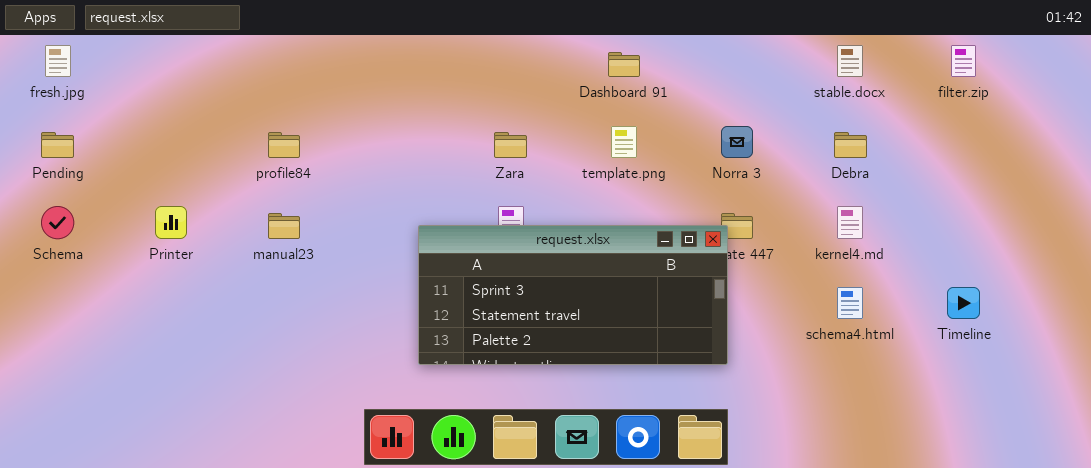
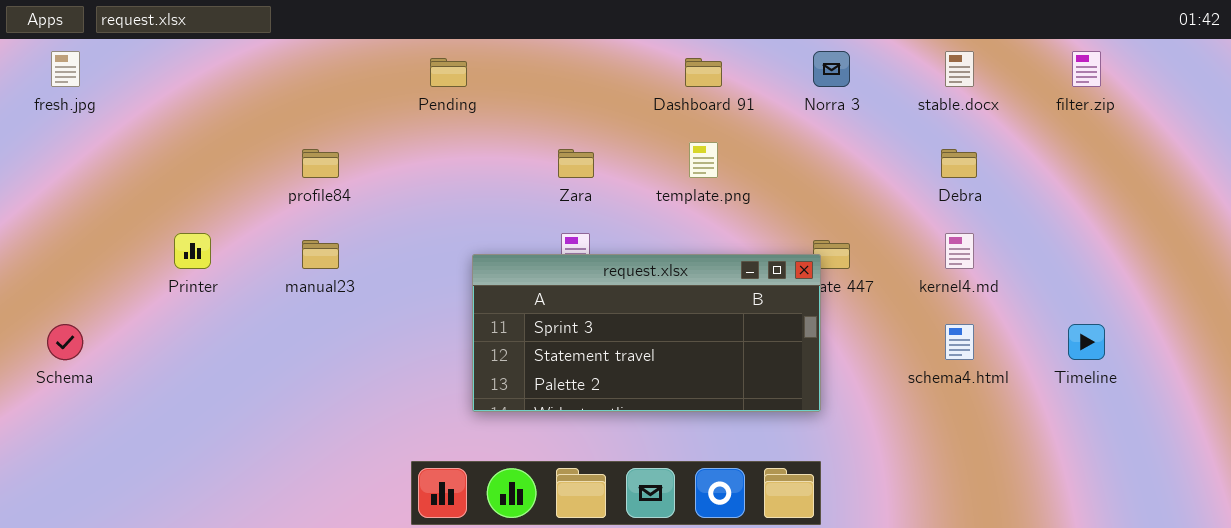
Norra 3: [721,126,753,158] -> [813,51,850,87], moved
Pending: [41,132,74,158] -> [430,58,467,87], moved
Schema: [41,206,74,239] -> [47,324,83,360], moved

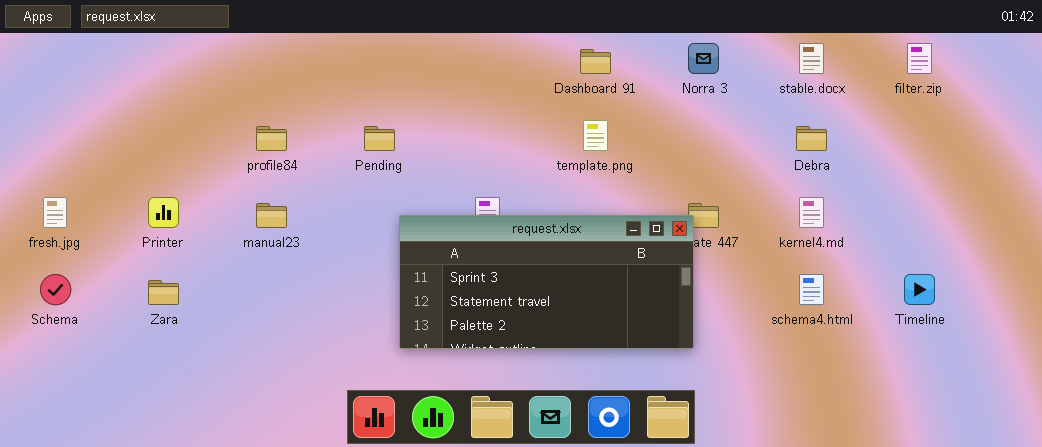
fresh.jpg: [51,51,80,87] -> [43,197,67,228], moved
Pending: [430,58,467,87] -> [364,126,395,151], moved
Zara: [558,149,594,178] -> [148,280,179,305], moved

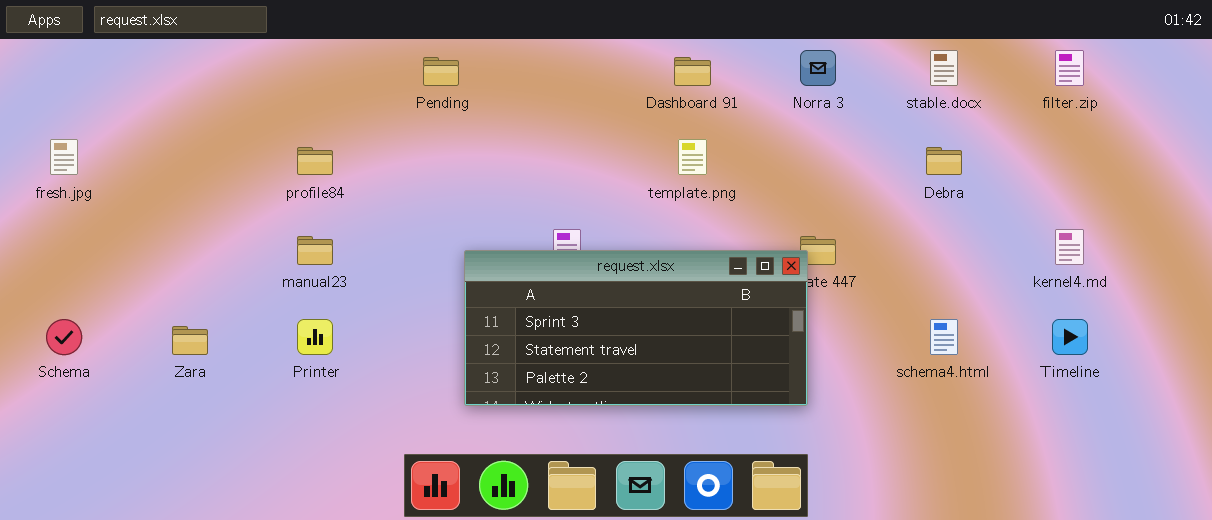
Pending: [364,126,395,151] -> [423,57,459,86], moved
fresh.jpg: [43,197,67,228] -> [50,139,78,175], moved
Printer: [148,197,179,228] -> [297,319,333,355], moved
kernel4.md: [799,197,824,228] -> [1055,229,1084,265], moved

